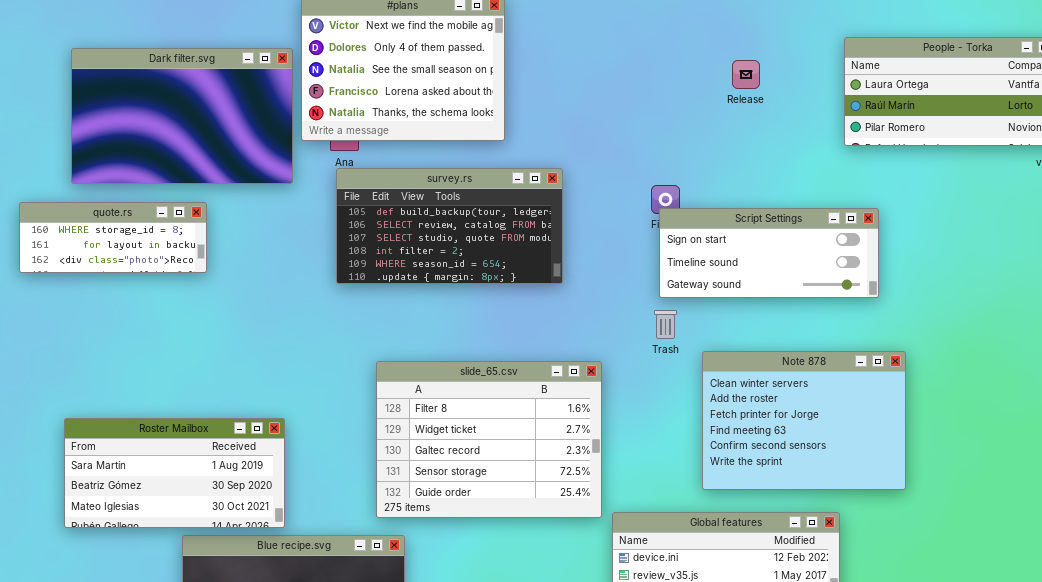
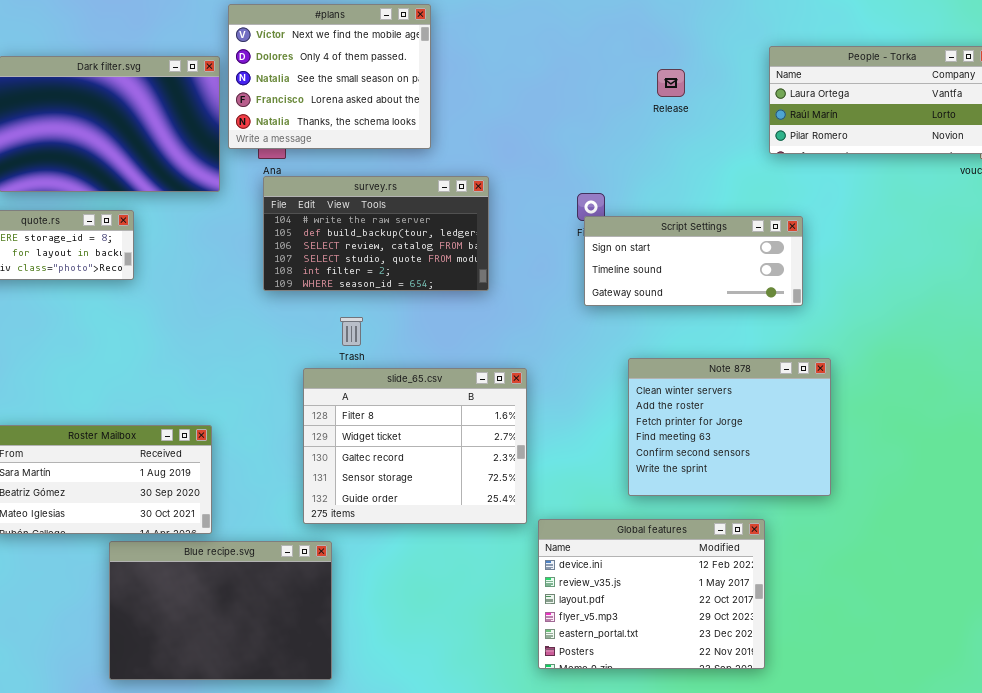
survey.rs: [336,168,563,284] -> [263,176,489,291], scrolled up 1 row
Trash: [654,310,677,339] -> [340,317,363,346], moved

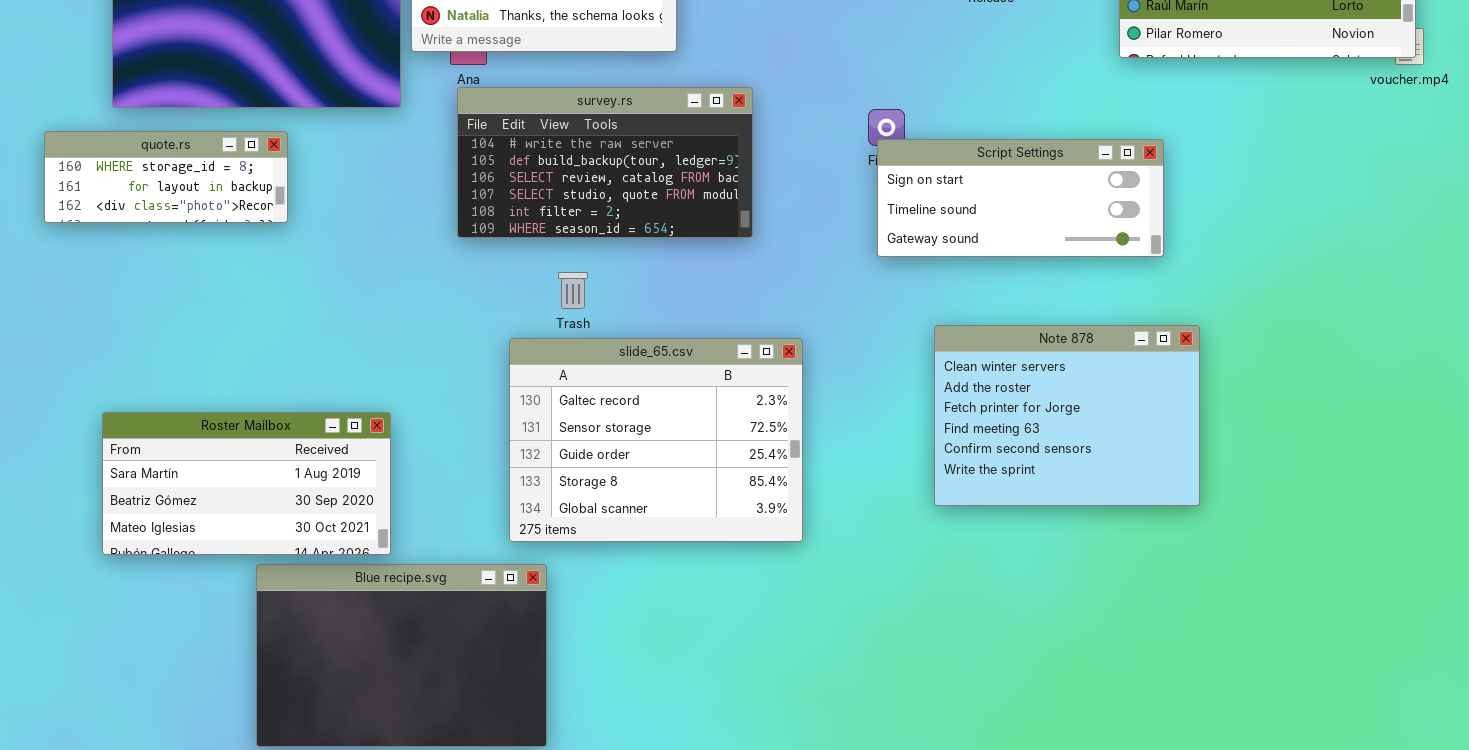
slide_65.csv: [303,368,527,524] -> [509,338,803,542], scrolled down 2 rows
Global features: [538,519,765,669] -> none, closed

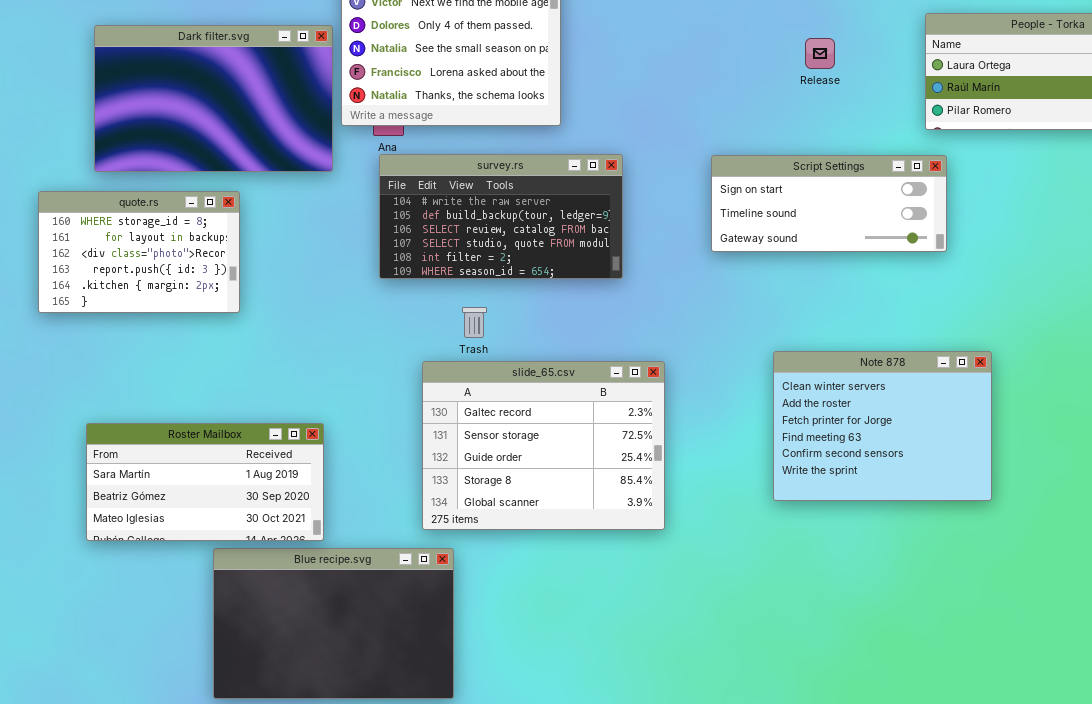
quote.rs: [44,131,288,223] -> [38,191,240,313], resized
Script Settings: [877,139,1164,257] -> [711,155,947,252], moved

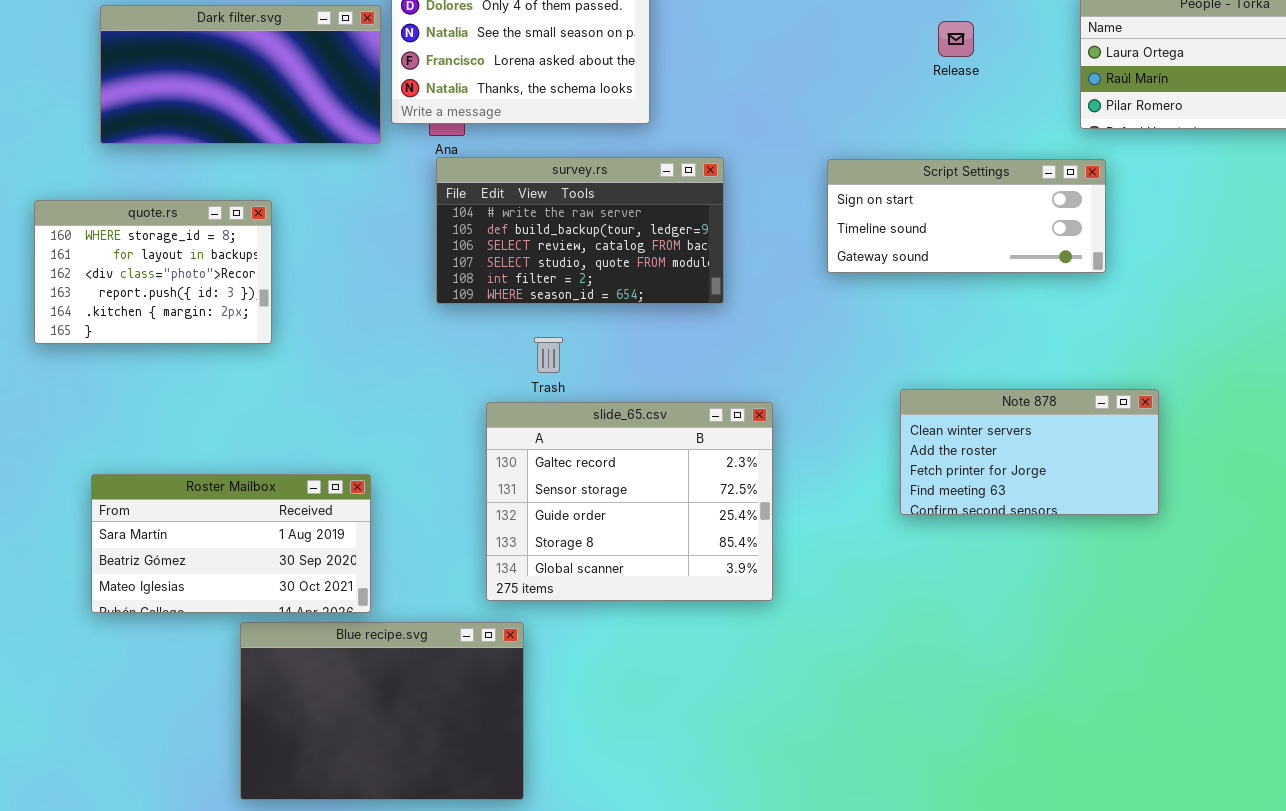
Dark filter.svg: [94,25,333,172] -> [100,5,381,144], resized
Note 878: [773,351,992,501] -> [900,389,1159,515], resized

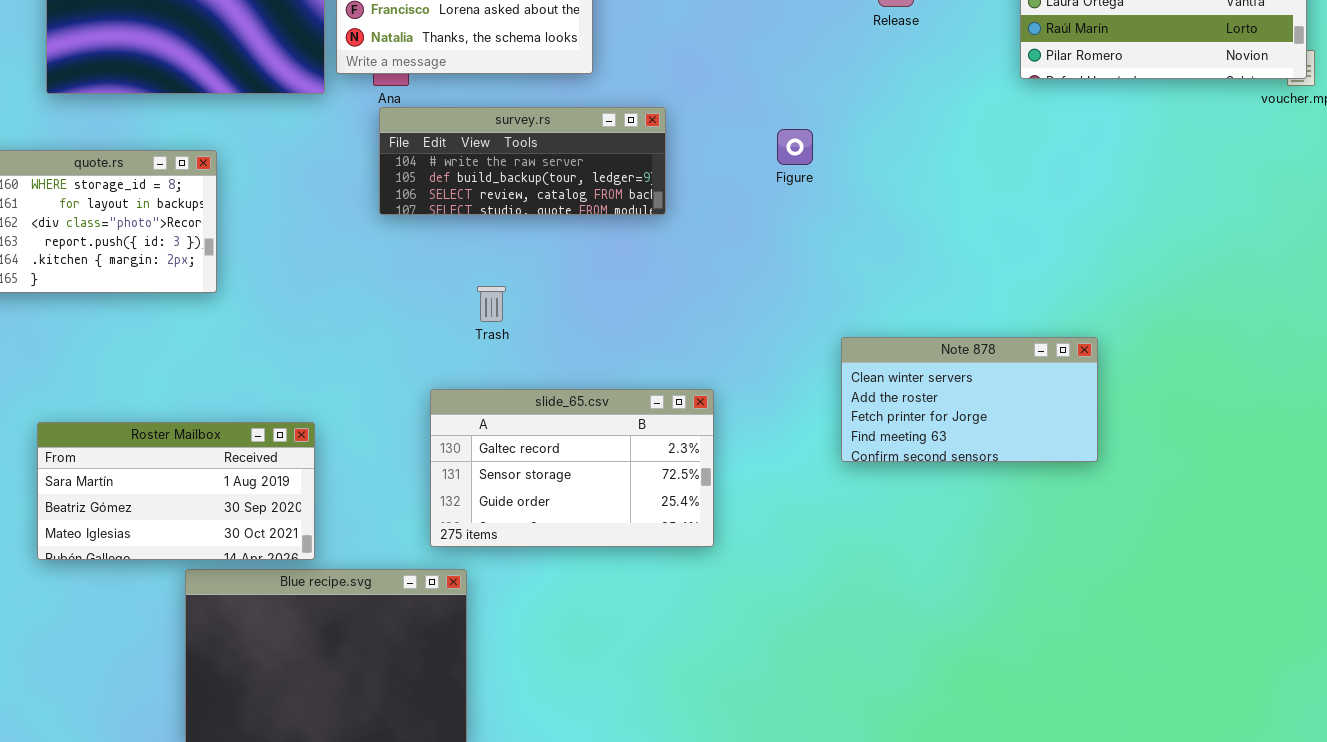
survey.rs: [436,157,724,304] -> [379,107,666,215], resized
Script Settings: [827,159,1106,273] -> none, closed
slide_65.csv: [486,402,773,601] -> [430,389,714,547], resized

